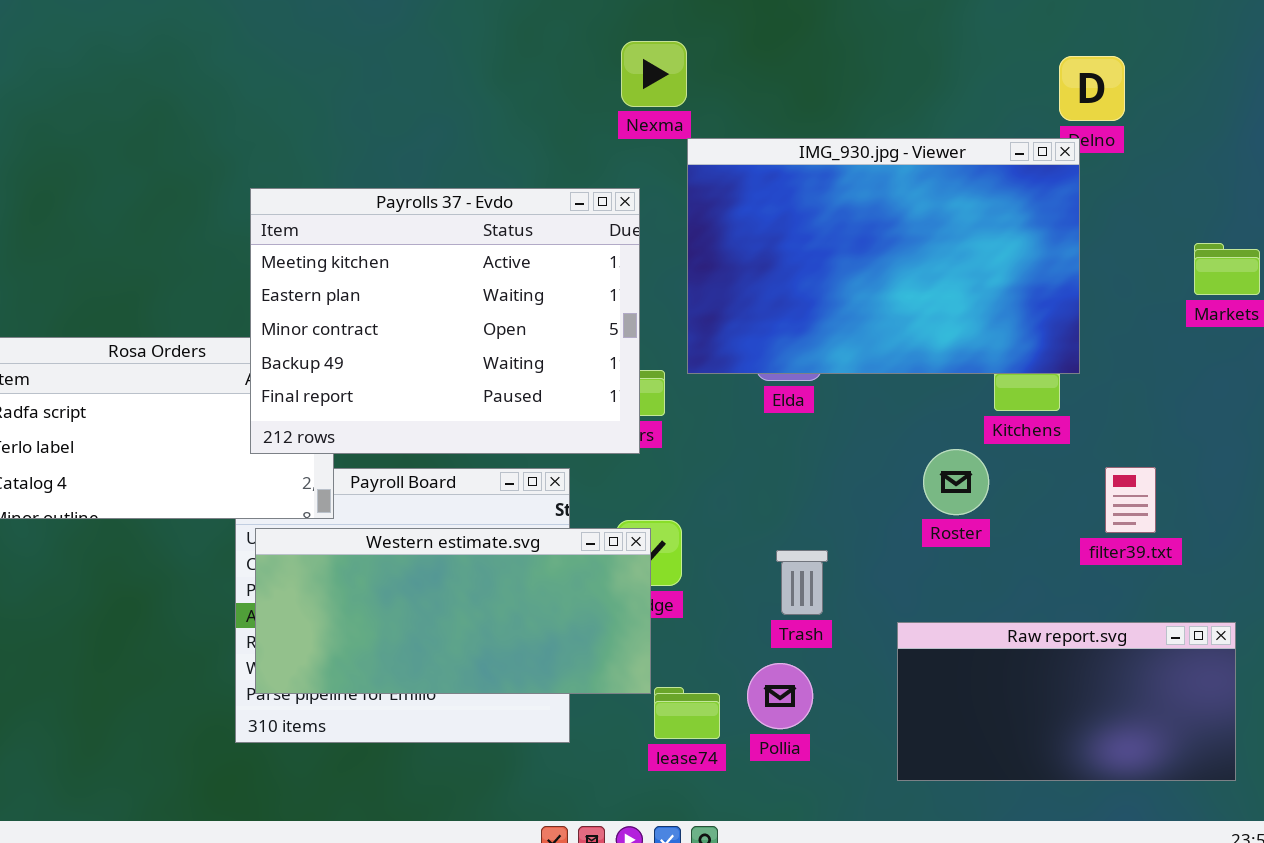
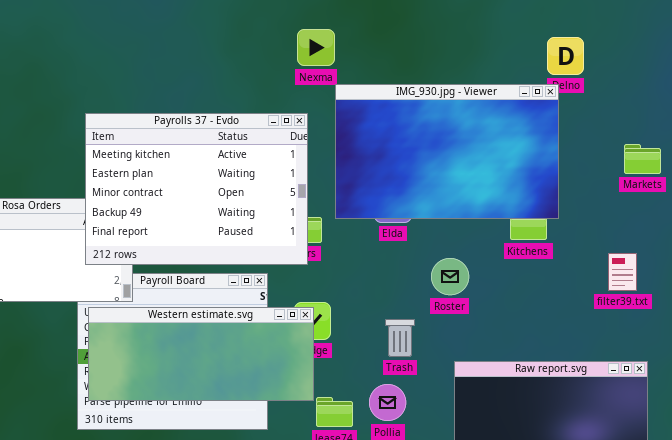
Roster: [923,449,989,515] -> [431,258,469,295], moved
filter39.txt: [1105,467,1156,533] -> [608,253,637,291], moved

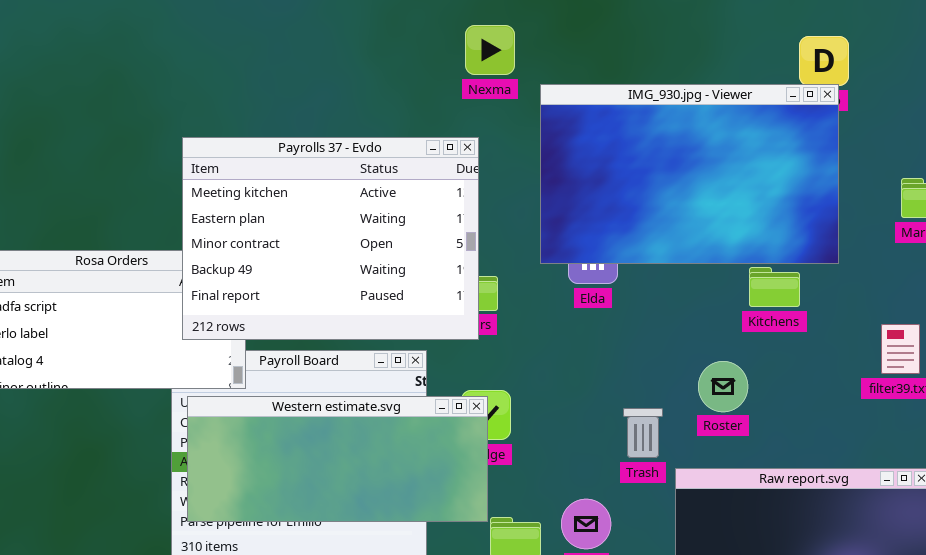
IMG_930.jpg - Viewer: [335,84,559,219] -> [540,84,839,264], moved
Roster: [431,258,469,295] -> [698,361,748,412], moved
Trash: [385,319,415,357] -> [623,408,663,458], moved

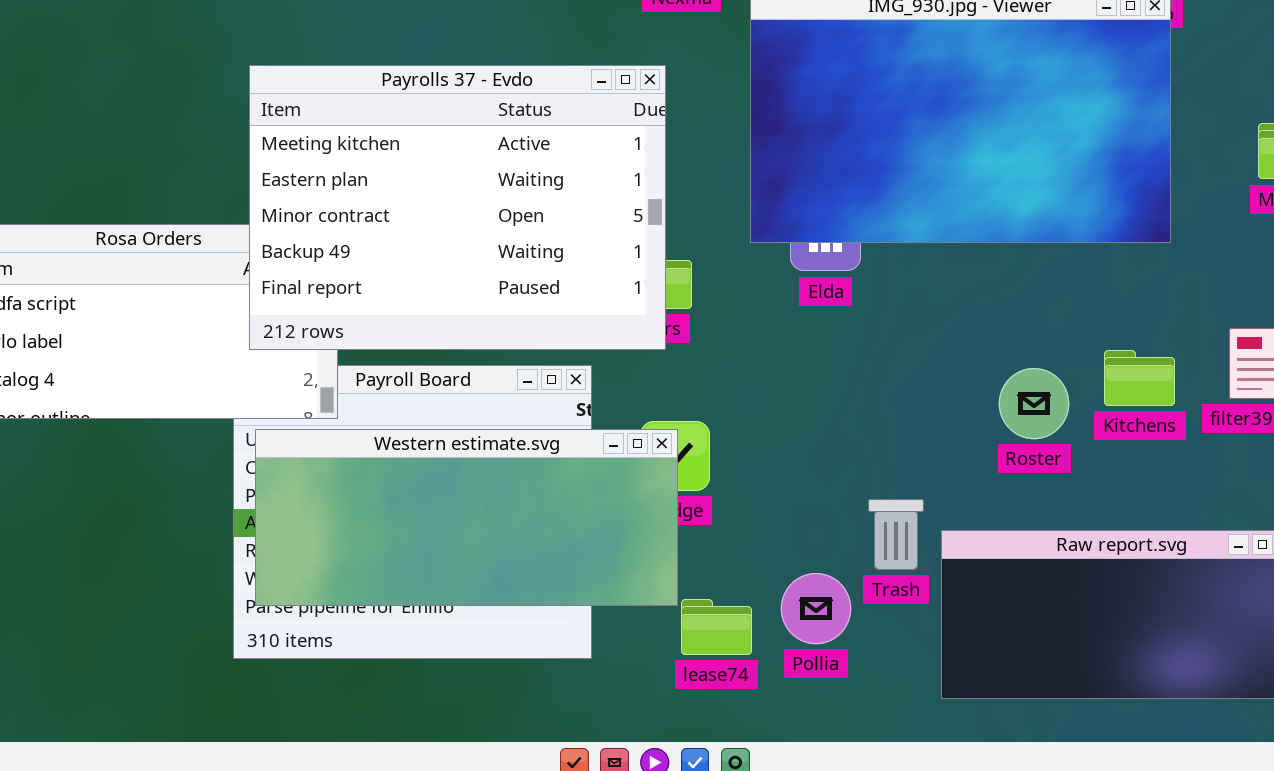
Kitchens: [749,267,800,307] -> [1104,350,1175,406], moved
Roster: [698,361,748,412] -> [999,368,1069,439], moved
Trash: [623,408,663,458] -> [868,499,924,570], moved

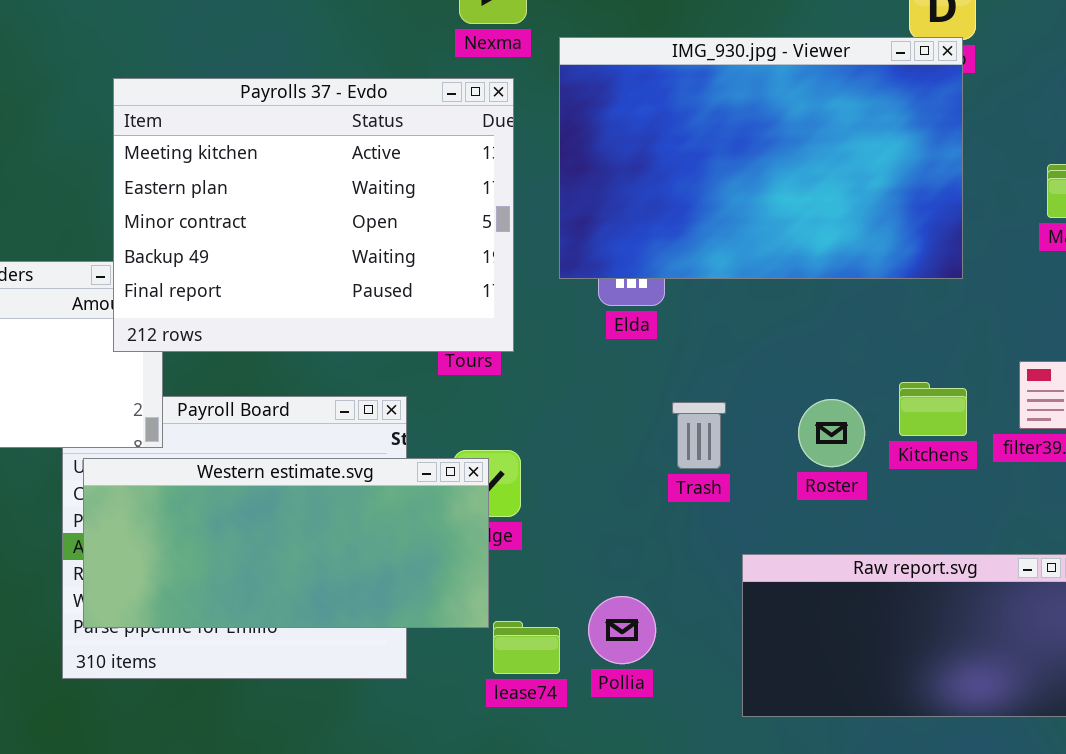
Payrolls 37 - Evdo: [249,65,666,350] -> [113,78,514,352], moved
Trash: [868,499,924,570] -> [672,402,726,469], moved

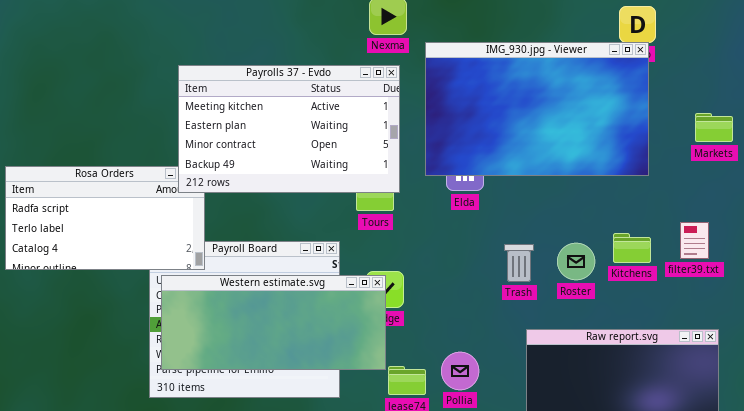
Payrolls 37 - Evdo: [113,78,514,352] -> [178,65,400,193], resized
Trash: [672,402,726,469] -> [504,244,534,282], moved

